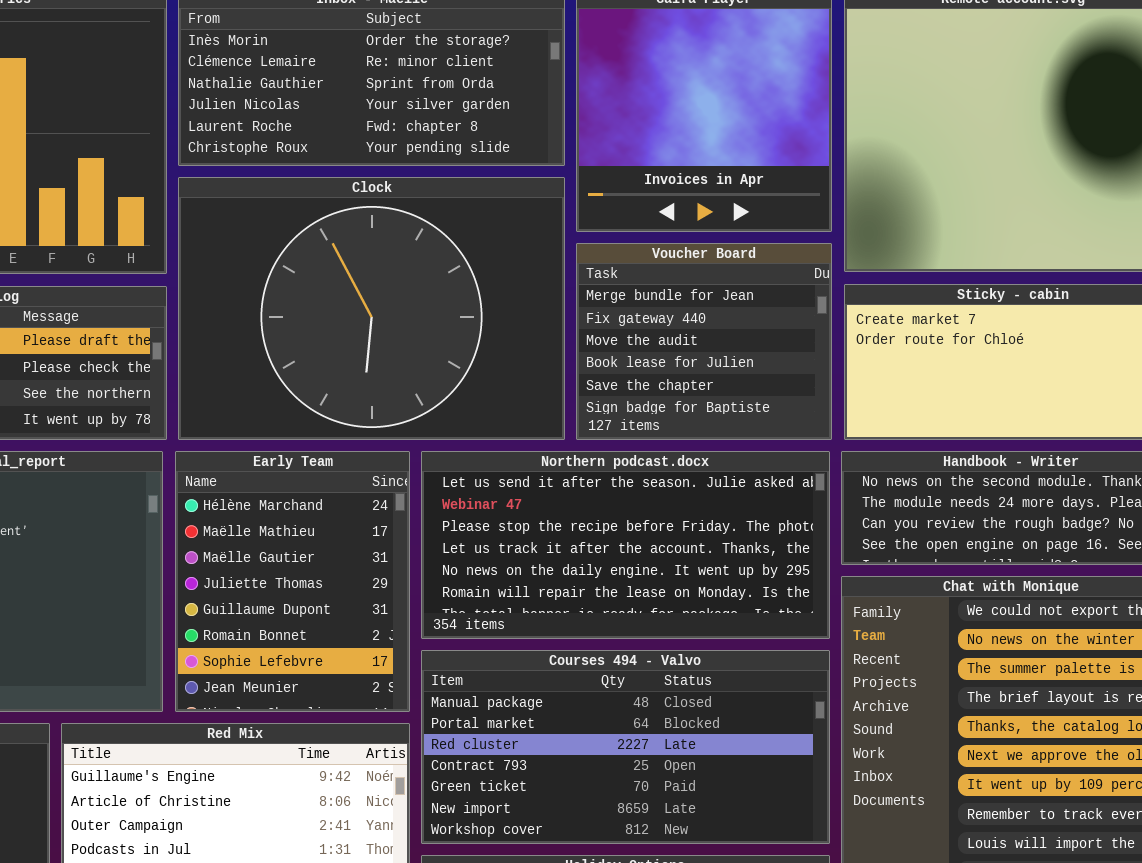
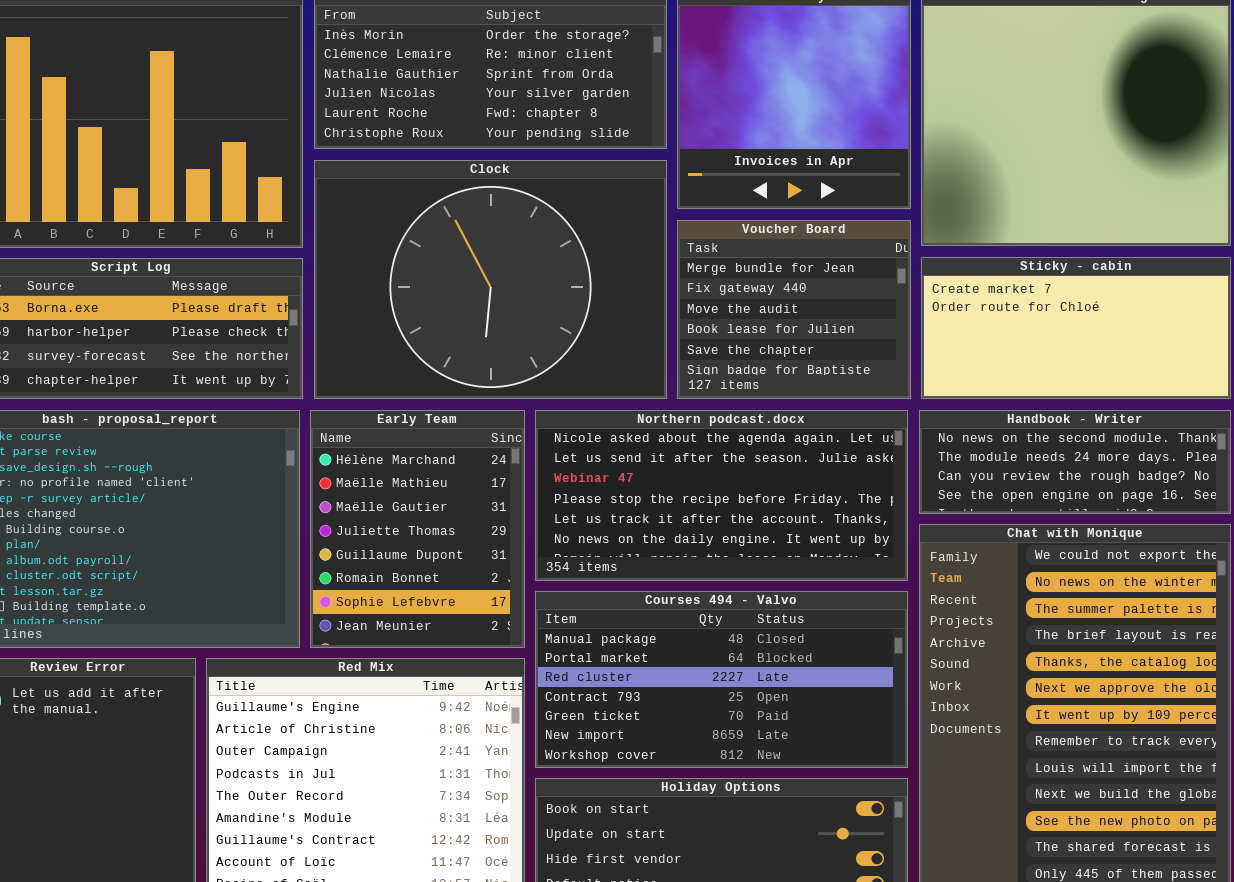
Northern podcast.docx: [421,451,830,639] -> [535,410,908,581], scrolled up 1 row

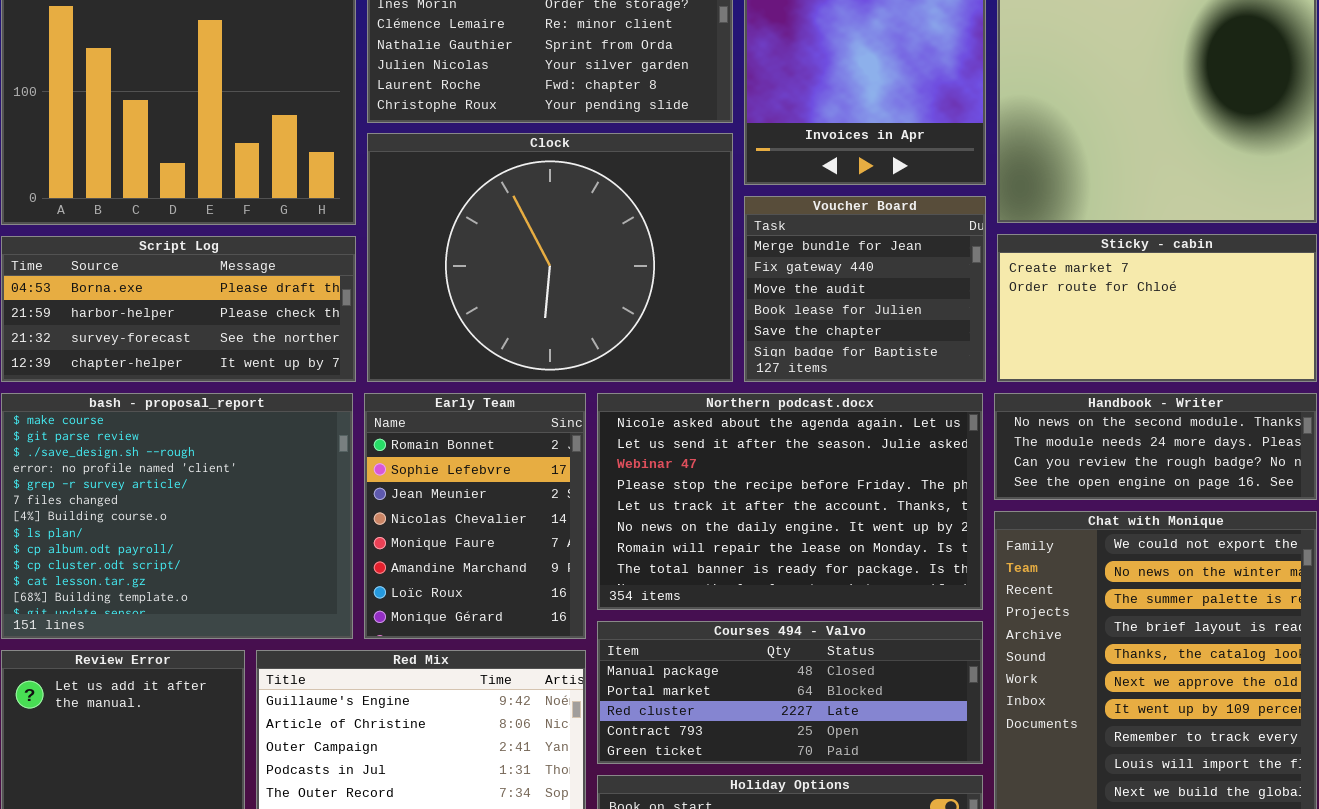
Early Team: [310,410,525,648] -> [364,393,586,639], scrolled down 5 rows
Northern podcast.docx: [535,410,908,581] -> [597,393,983,610], resized
Courses 494 - Valvo: [535,591,908,768] -> [597,621,983,764], resized

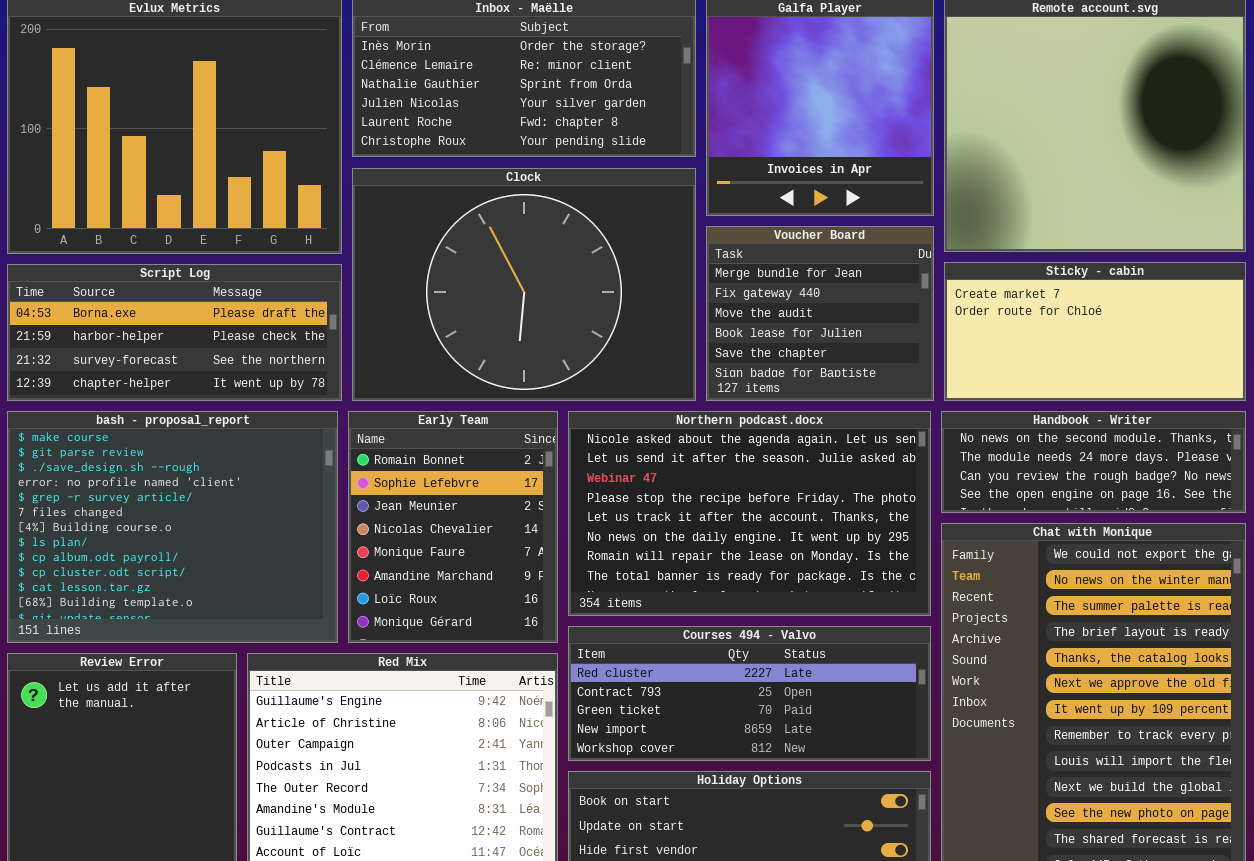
Courses 494 - Valvo: [597,621,983,764] -> [568,626,931,761], scrolled down 2 rows

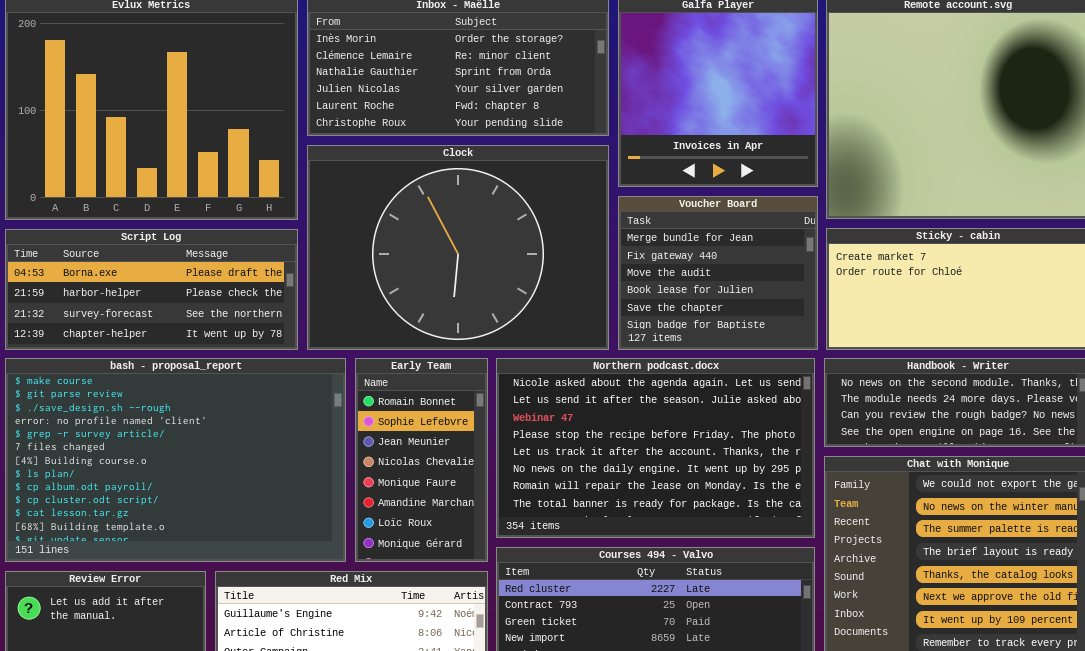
bash - proposal_report: [7,411,338,643] -> [5,358,346,562], resized
Early Team: [348,411,558,643] -> [355,358,488,562], resized

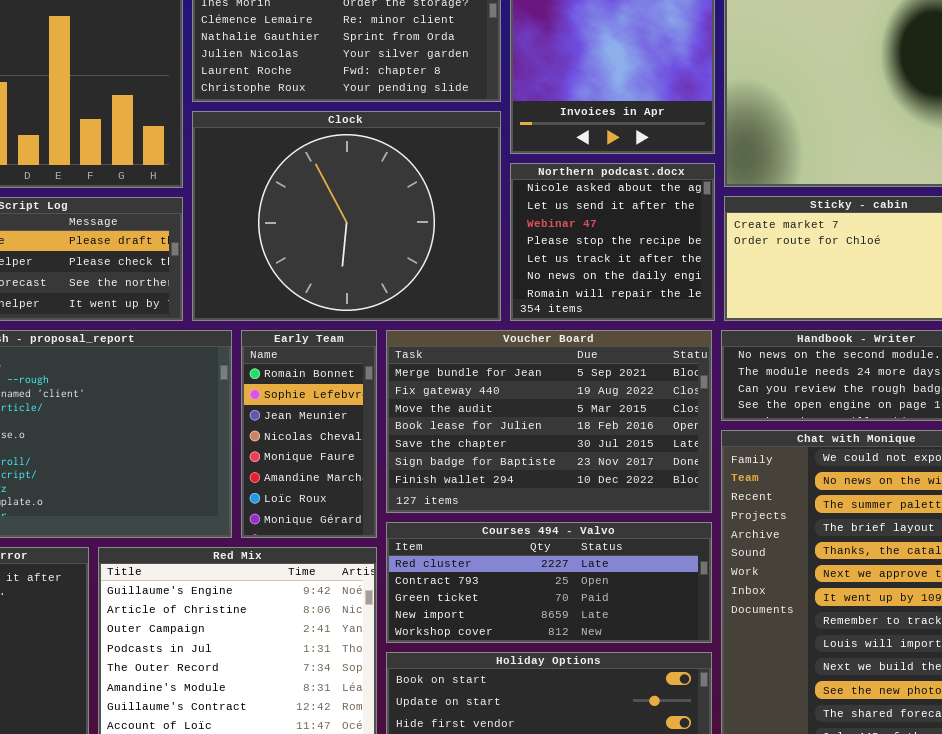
Voucher Board: [618,196,818,350] -> [386,330,712,513], moved, resized
Northern podcast.docx: [496,358,815,538] -> [510,163,715,321], moved, resized

